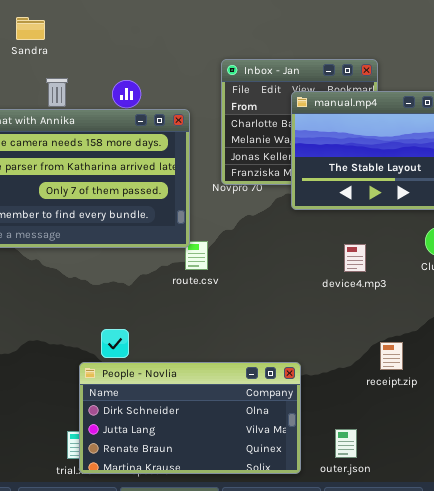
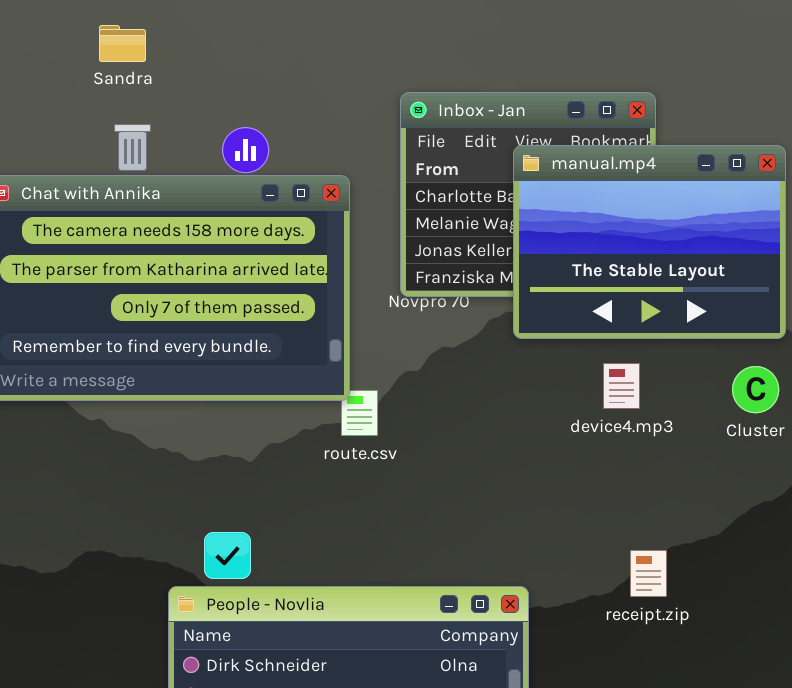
Sandra: [16,17,45,40] -> [99,25,146,62], moved
device4.mp3: [344,244,366,272] -> [603,363,640,409], moved
receipt.zip: [380,342,403,370] -> [630,550,667,597], moved

